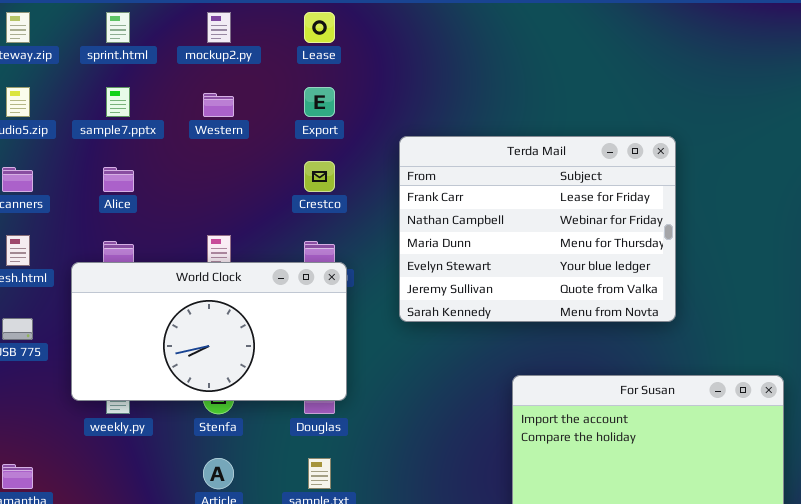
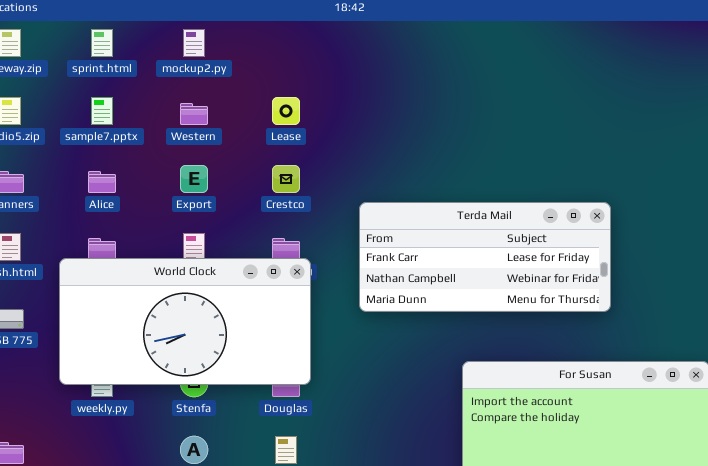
Lease: [304,12,335,43] -> [272,97,300,125], moved
Export: [304,87,335,117] -> [180,165,208,193], moved
Terda Mail: [399,136,676,322] -> [359,202,611,312], resized

